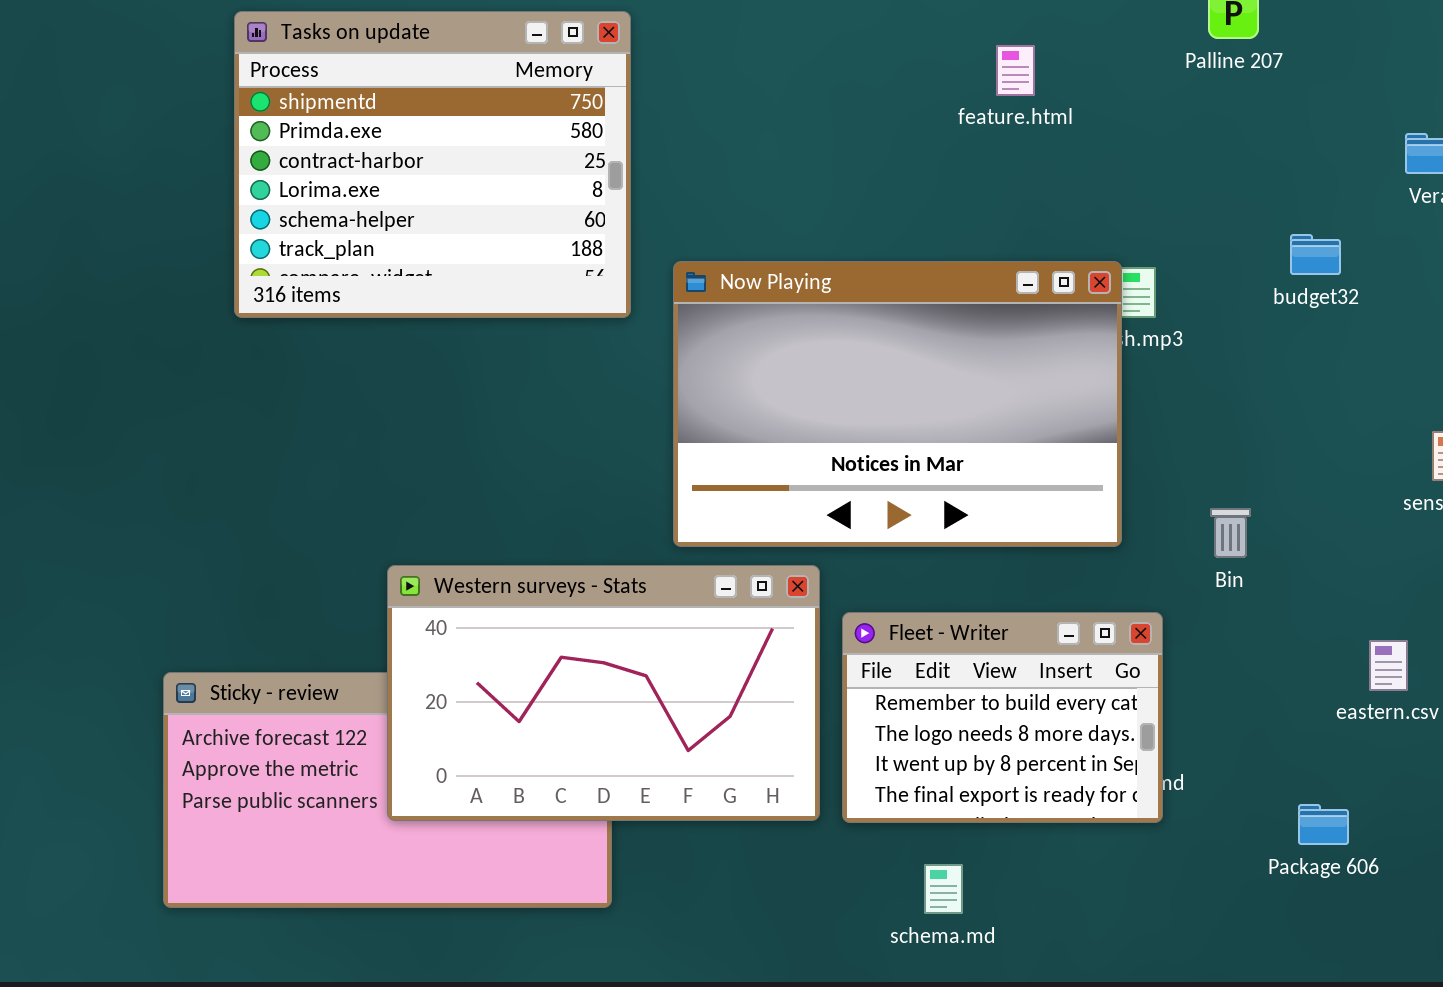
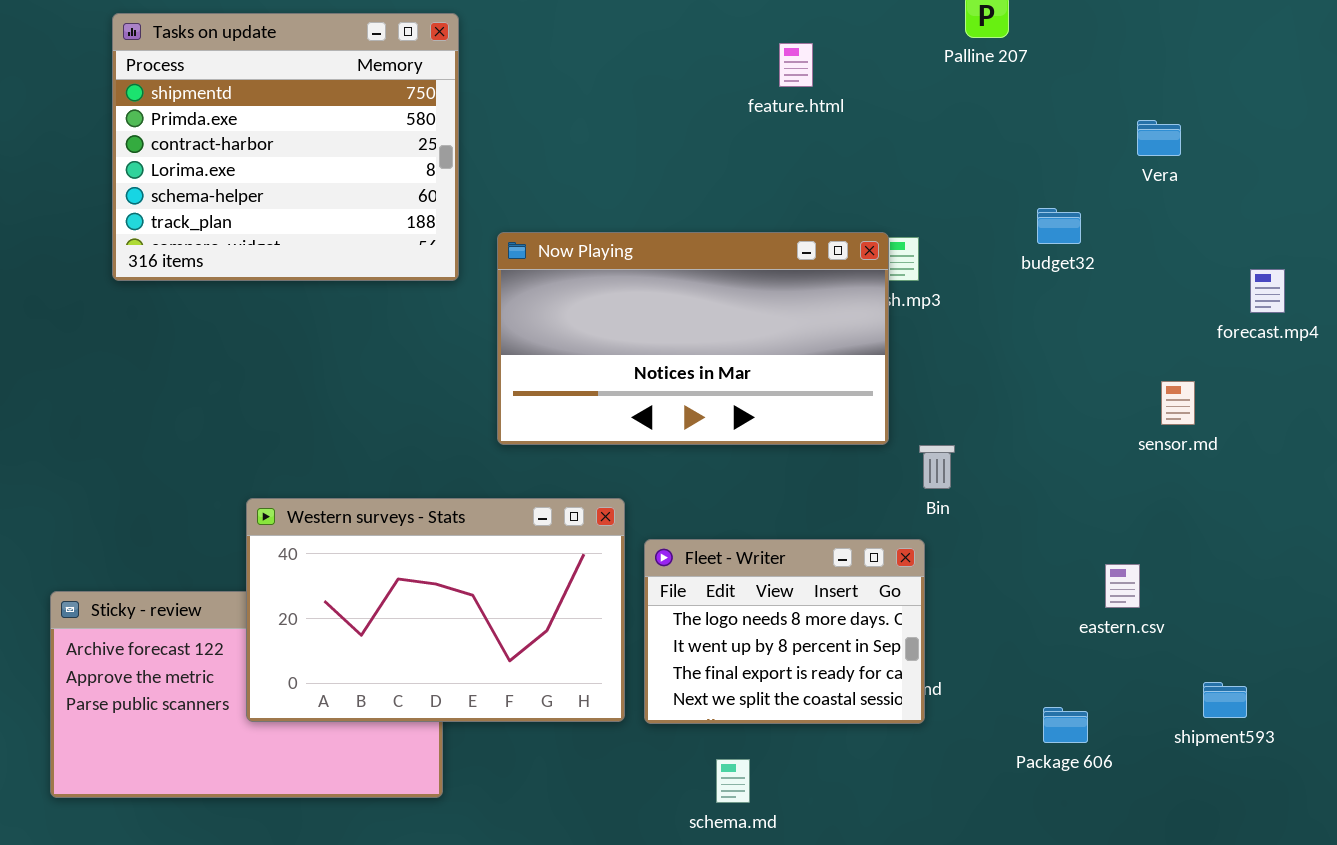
Now Playing: [673,261,1122,547] -> [497,232,889,445], resized
Bin: [1210,508,1251,558] -> [919,445,955,489], moved
Fleet - Writer: [842,612,1163,823] -> [644,539,925,724], scrolled down 1 row

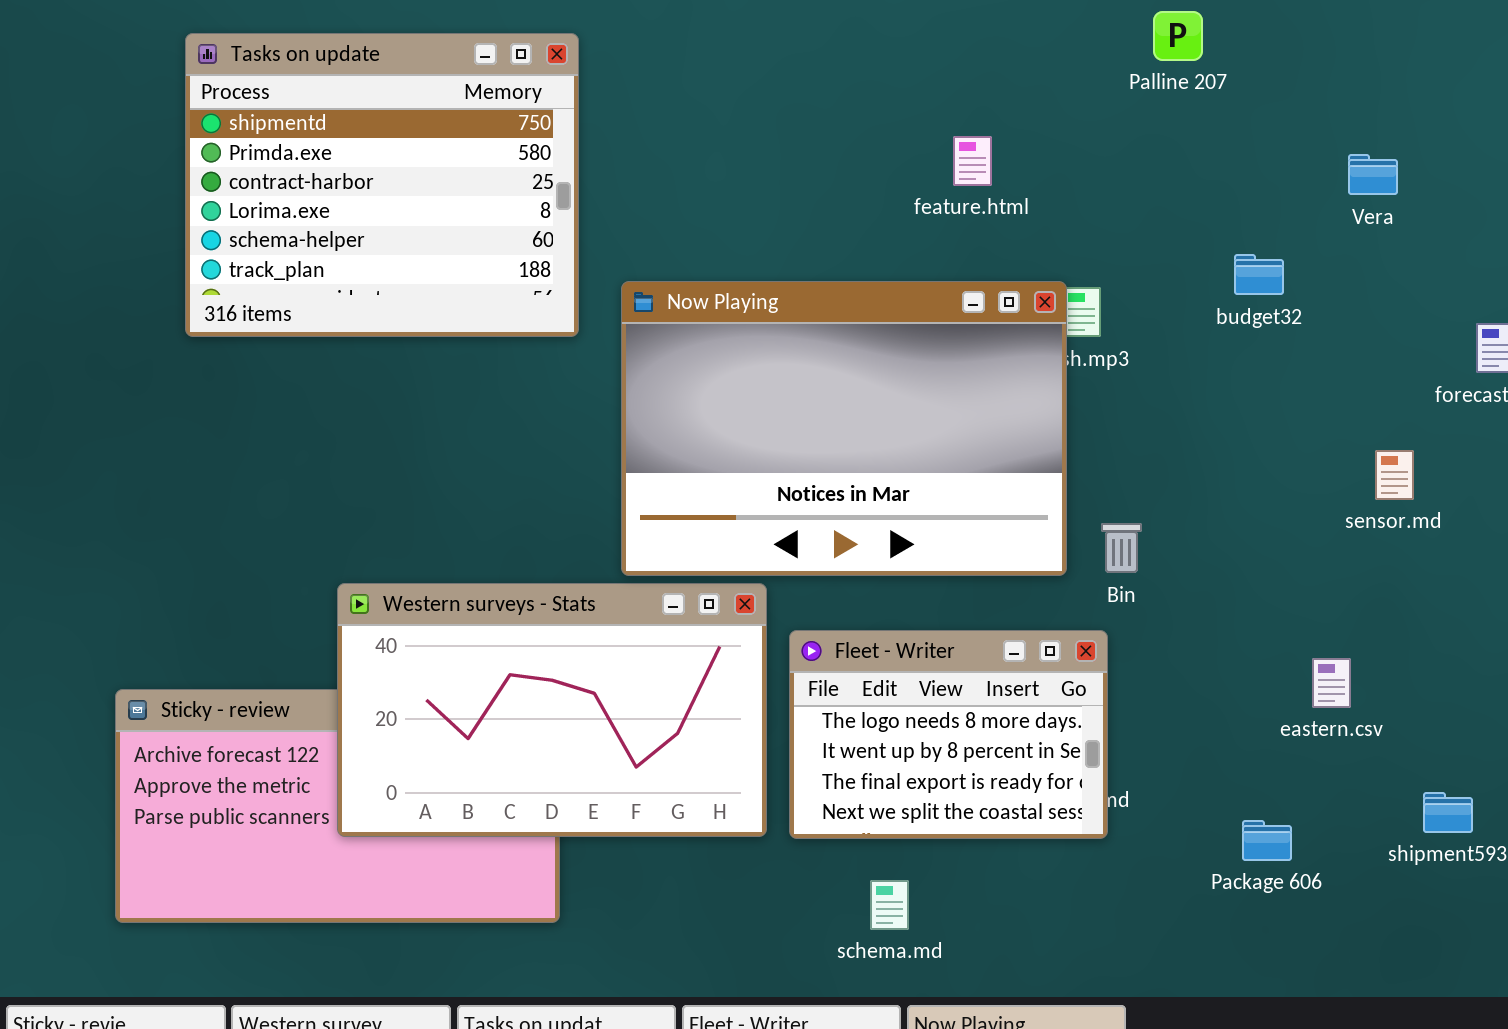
feature.html: [779,43,813,87] -> [953,136,992,186], moved
Now Playing: [497,232,889,445] -> [621,281,1067,576], resized

